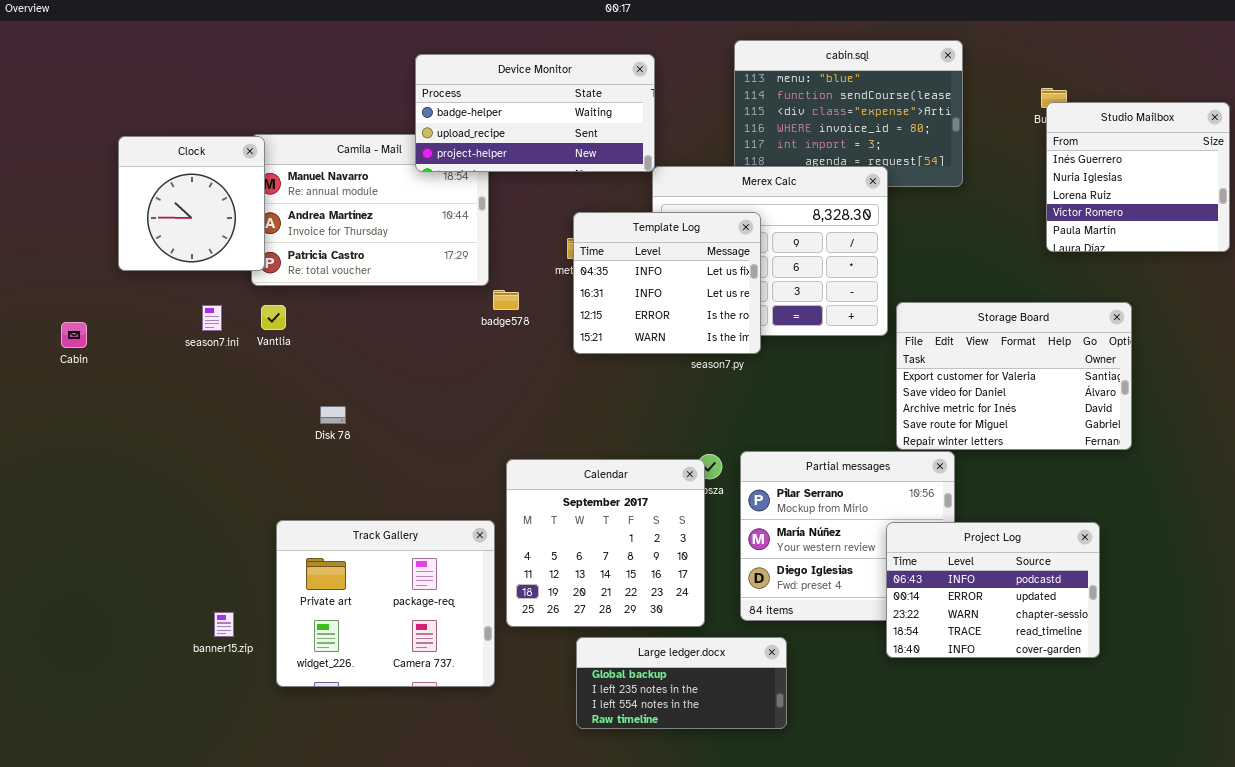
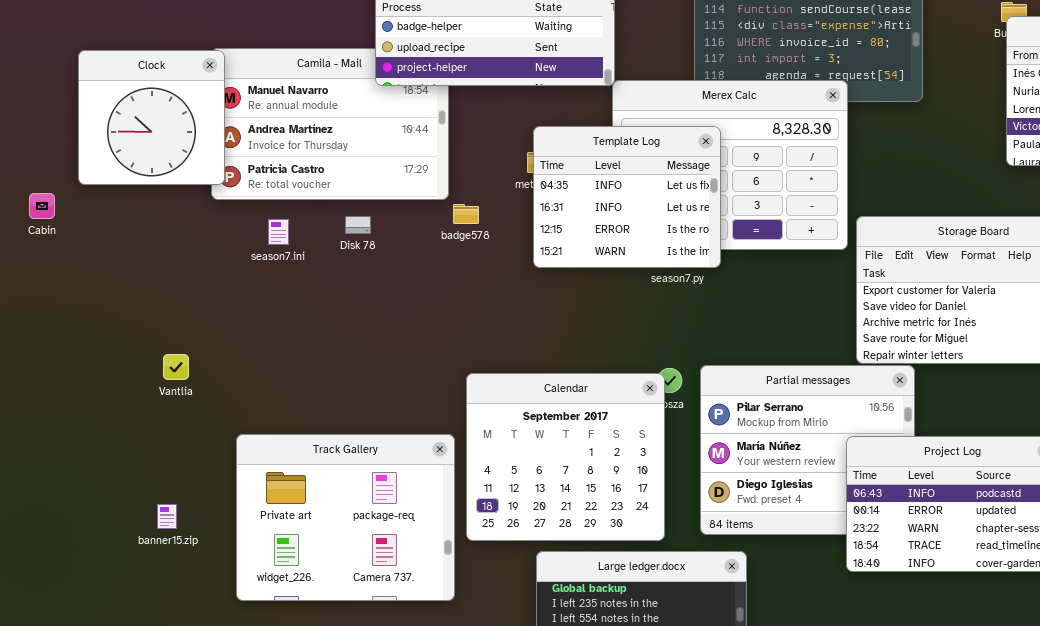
Vantlia: [261,305,286,330] -> [163,354,189,380], moved
season7.ini: [202,305,222,331] -> [268,219,289,245], moved
Cabin: [61,322,87,348] -> [29,193,55,219], moved
Disk 78: [320,406,346,424] -> [345,216,371,234], moved
banner15.zip: [214,612,234,637] -> [157,504,177,529], moved

